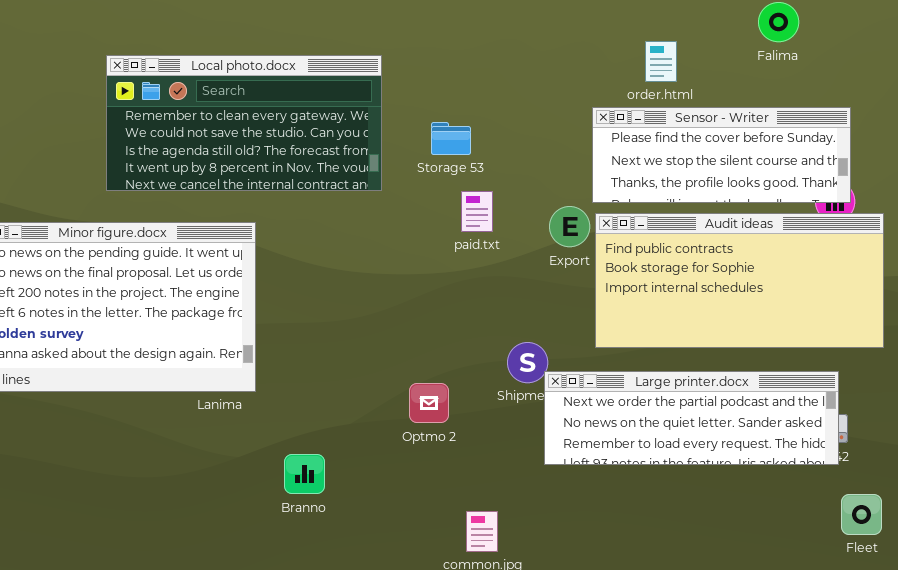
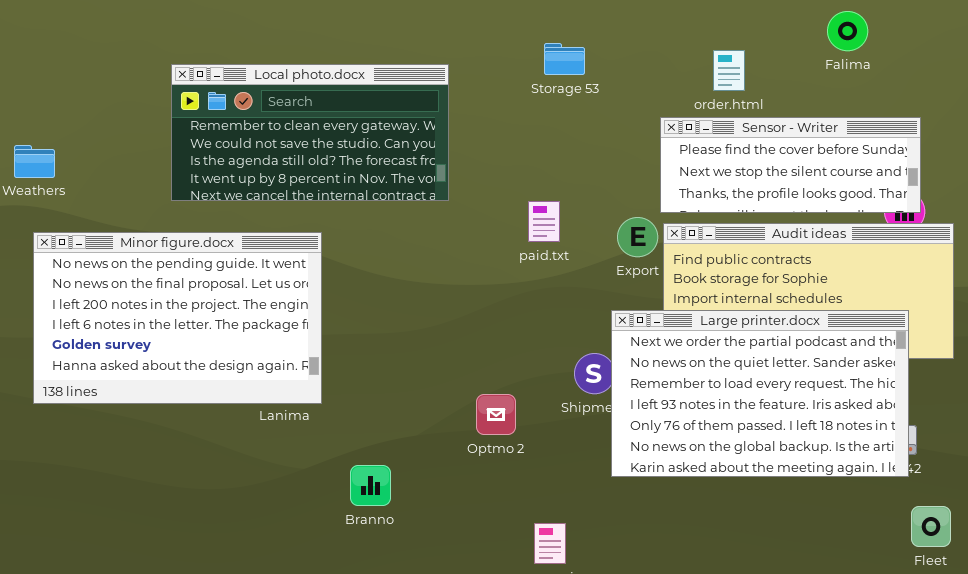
Storage 53: [431,122,471,155] -> [544,43,585,75], moved
Large printer.docx: [544,371,839,465] -> [611,310,909,477], resized

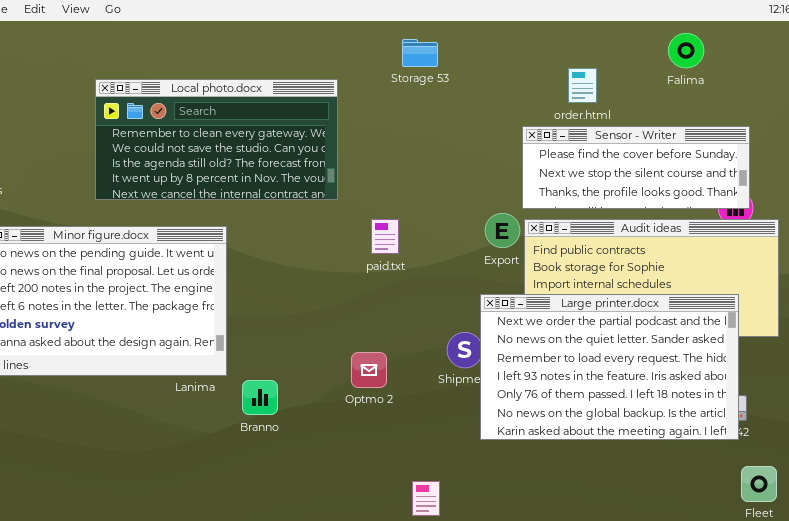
Storage 53: [544,43,585,75] -> [402,39,438,67], moved
paid.txt: [528,201,560,242] -> [371,219,399,254], moved
Optmo 2: [476,394,516,435] -> [351,352,387,388], moved
Branno: [350,465,391,506] -> [242,380,278,415], moved

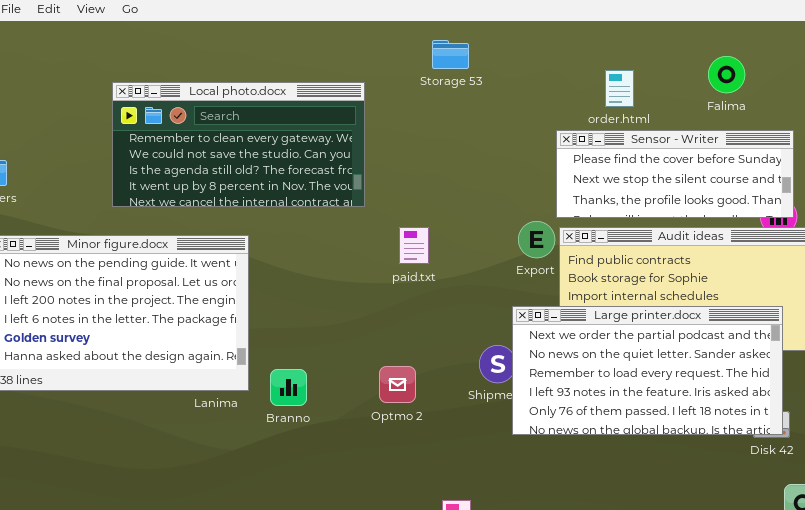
Falima: [668,33,704,68] -> [708,56,745,93], moved
Large printer.docx: [480,294,739,440] -> [512,306,783,435], resized
Branno: [242,380,278,415] -> [270,369,307,406], moved

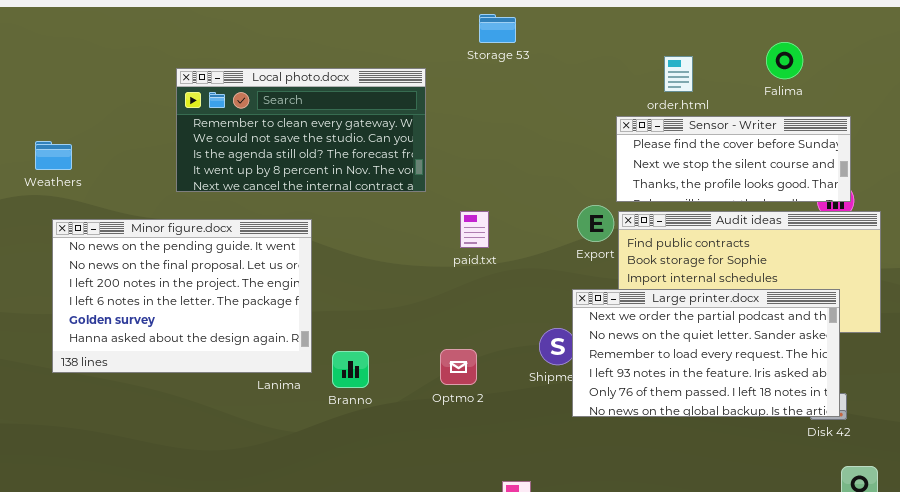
Storage 53: [432,40,469,69] -> [479,14,516,43], moved

